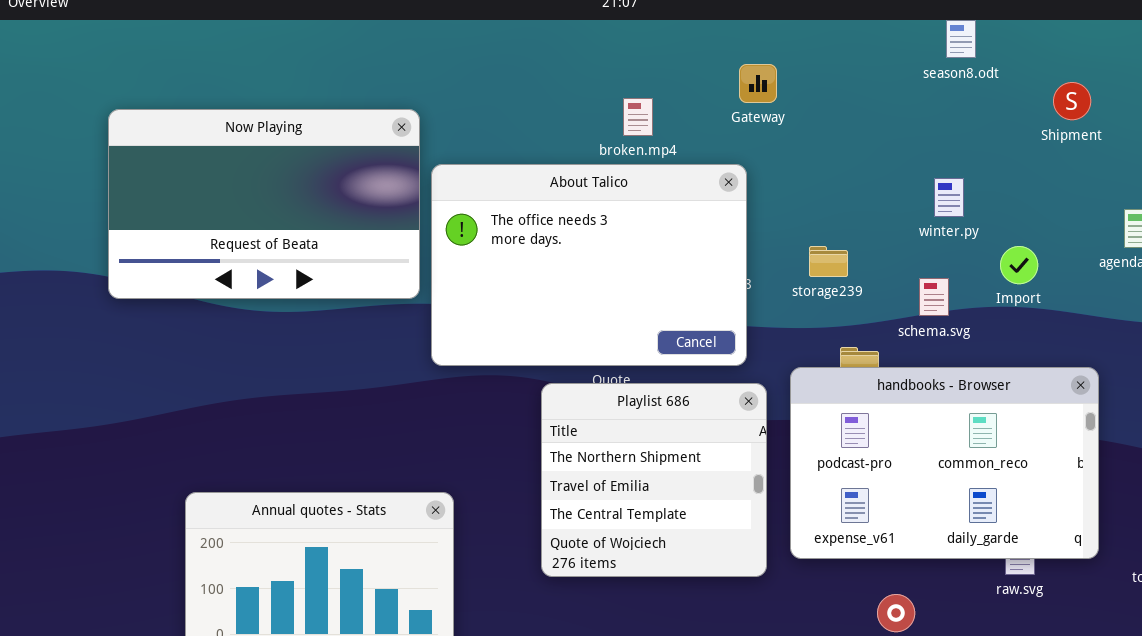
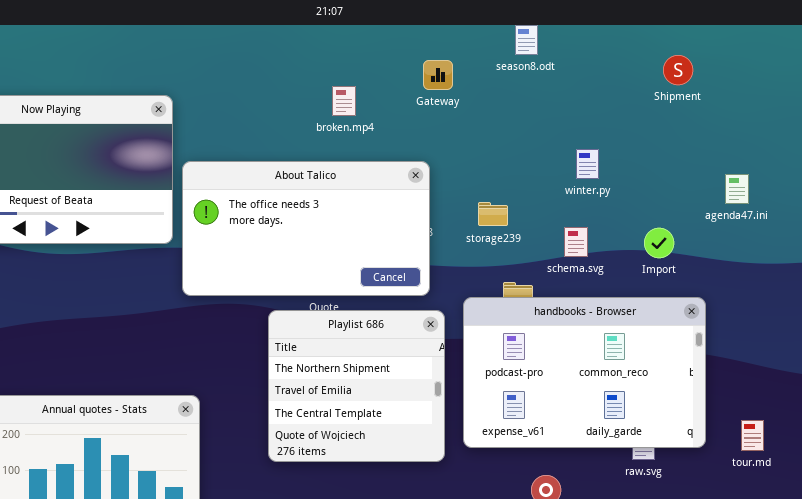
season8.odt: [946,20,976,58] -> [515,25,538,55], moved
Shipment: [1053,82,1091,120] -> [663,55,693,85], moved
About Talico: [431,164,747,366] -> [182,161,430,296], resized
Import: [1000,246,1038,284] -> [644,228,674,258], moved

